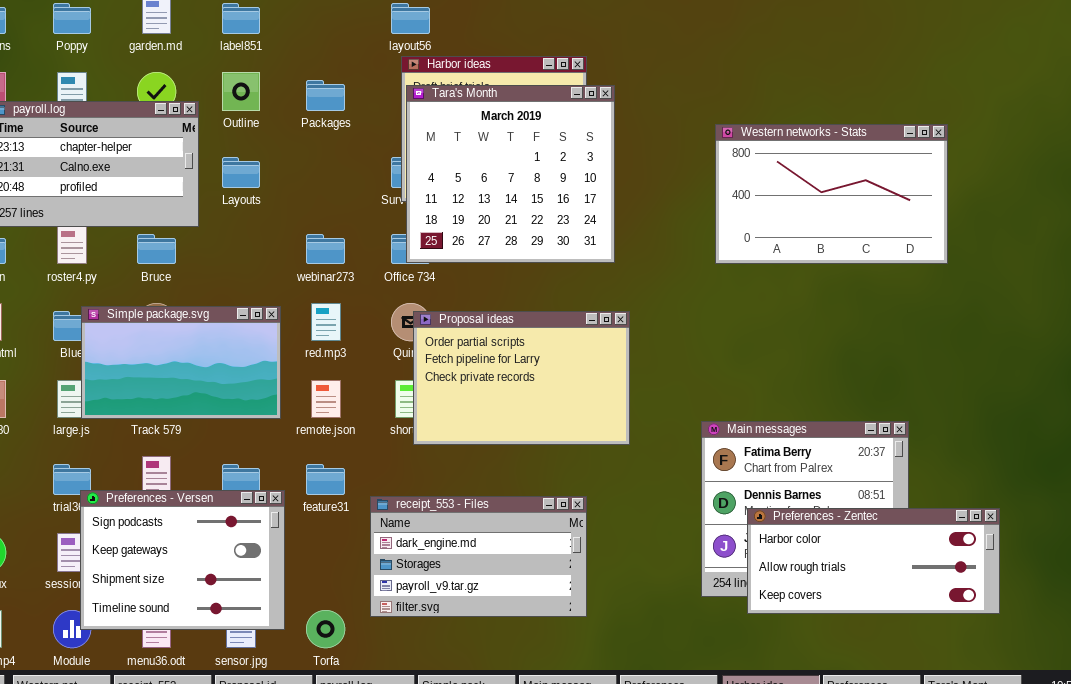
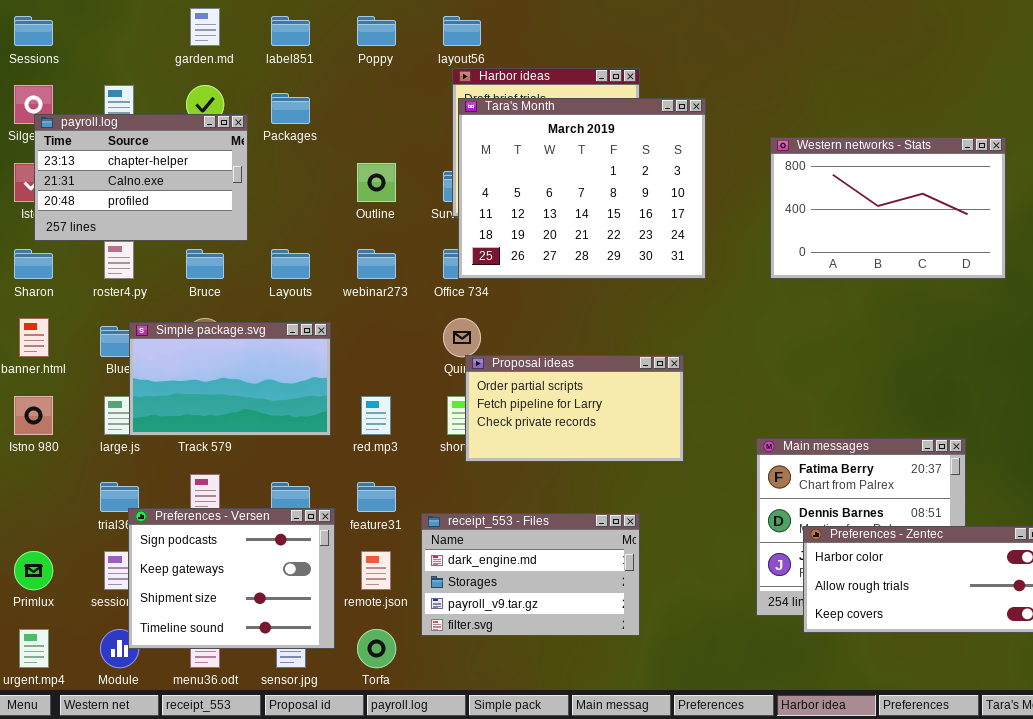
Poppy: [53,3,91,34] -> [357,16,396,46], moved
Outline: [222,72,260,111] -> [357,163,396,202], moved
Packages: [306,80,345,111] -> [271,93,310,124], moved
Tara's Month: [406,85,615,263] -> [458,98,706,279], resized
Layouts: [222,157,260,188] -> [271,249,310,279], moved
red.mp3: [311,303,341,341] -> [361,396,391,435], moved
Proposal ideas: [413,311,630,445] -> [465,355,684,462], resized
remote.json: [311,380,341,418] -> [361,551,391,590], moved

